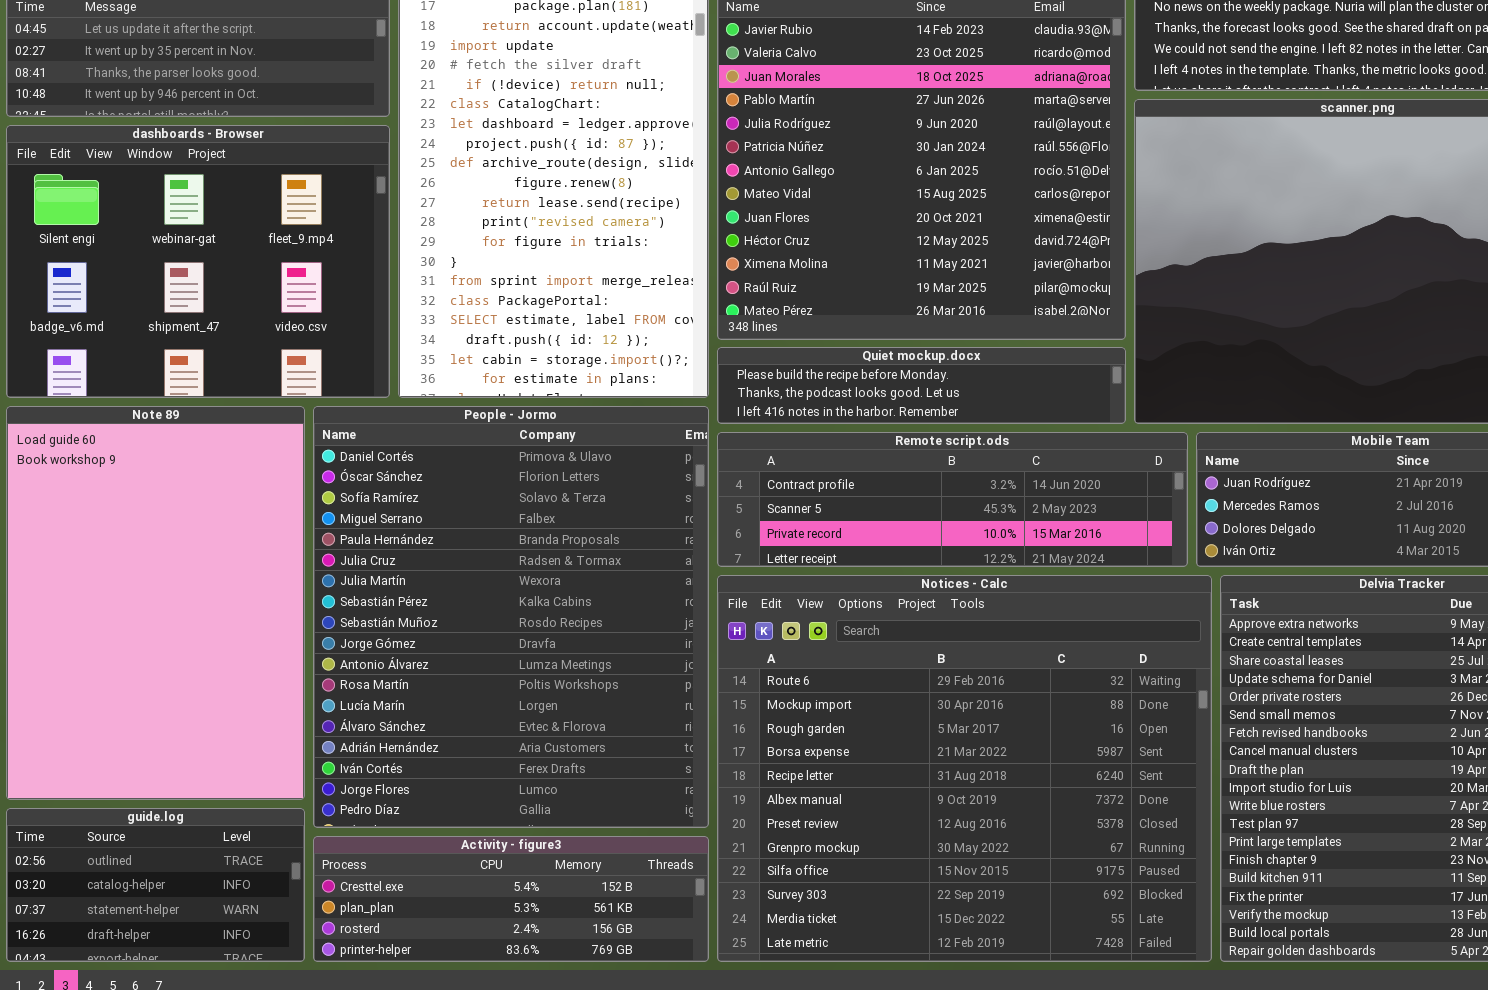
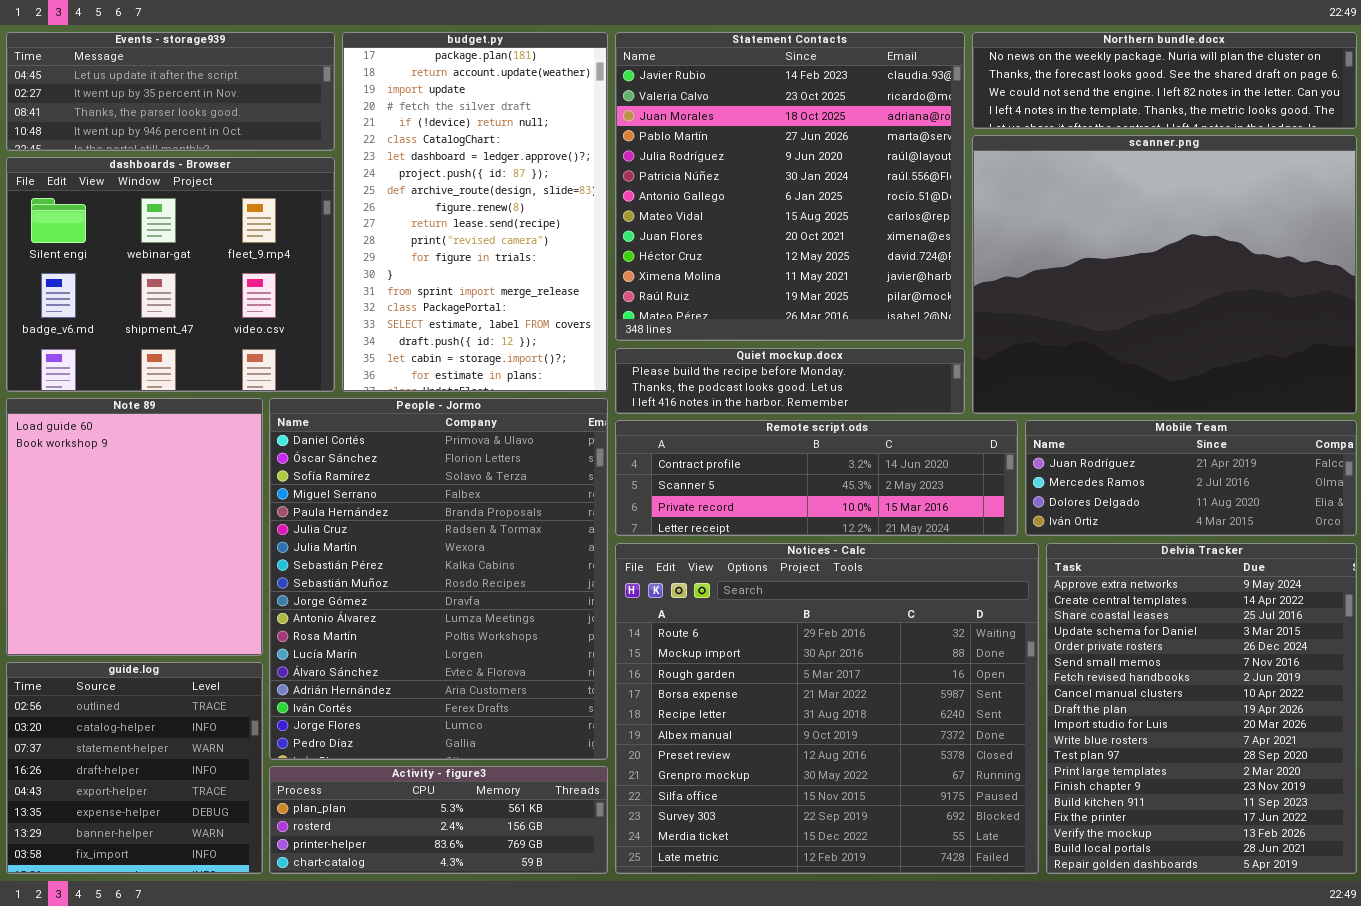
Note 89: [6,406,305,800] -> [6,398,263,656], resized
guide.log: [6,808,305,962] -> [6,662,263,874], resized
Activity - figure3: [313,836,709,962] -> [269,766,608,874], scrolled down 1 row

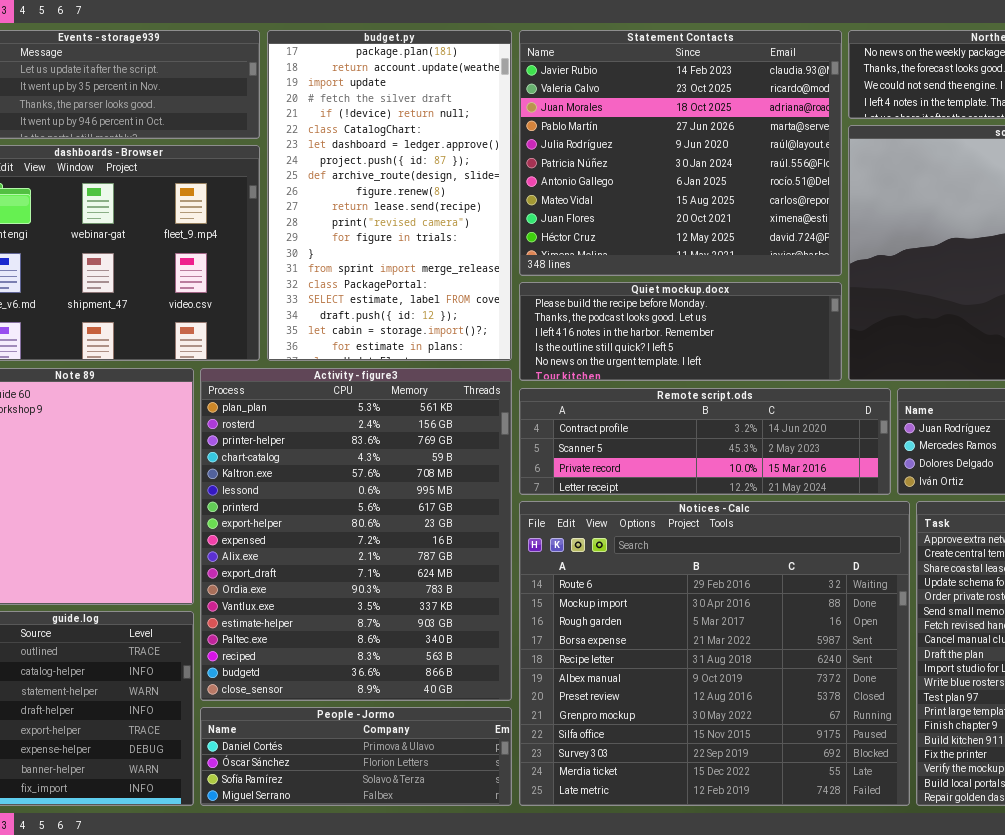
Statement Contacts: [615,32,965,341] -> [519,30,842,276], resized
Quiet mockup.docx: [615,348,965,414] -> [519,282,842,381], resized
People - Jormo: [269,398,608,760] -> [200,707,512,806], moved, resized
Activity - figure3: [269,766,608,874] -> [200,368,512,701], moved, resized

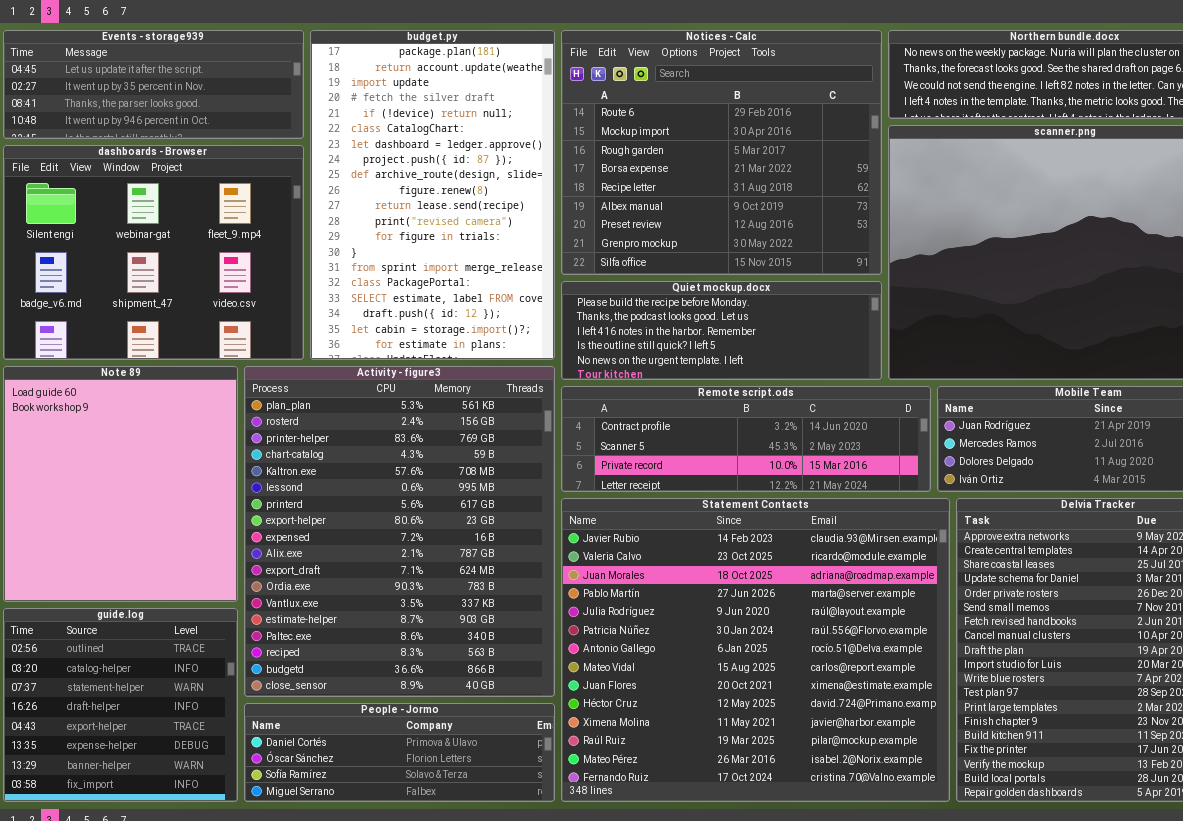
Statement Contacts: [519,30,842,276] -> [561,498,950,802], moved, resized
Notices - Calc: [519,501,910,806] -> [561,30,882,275], moved, resized

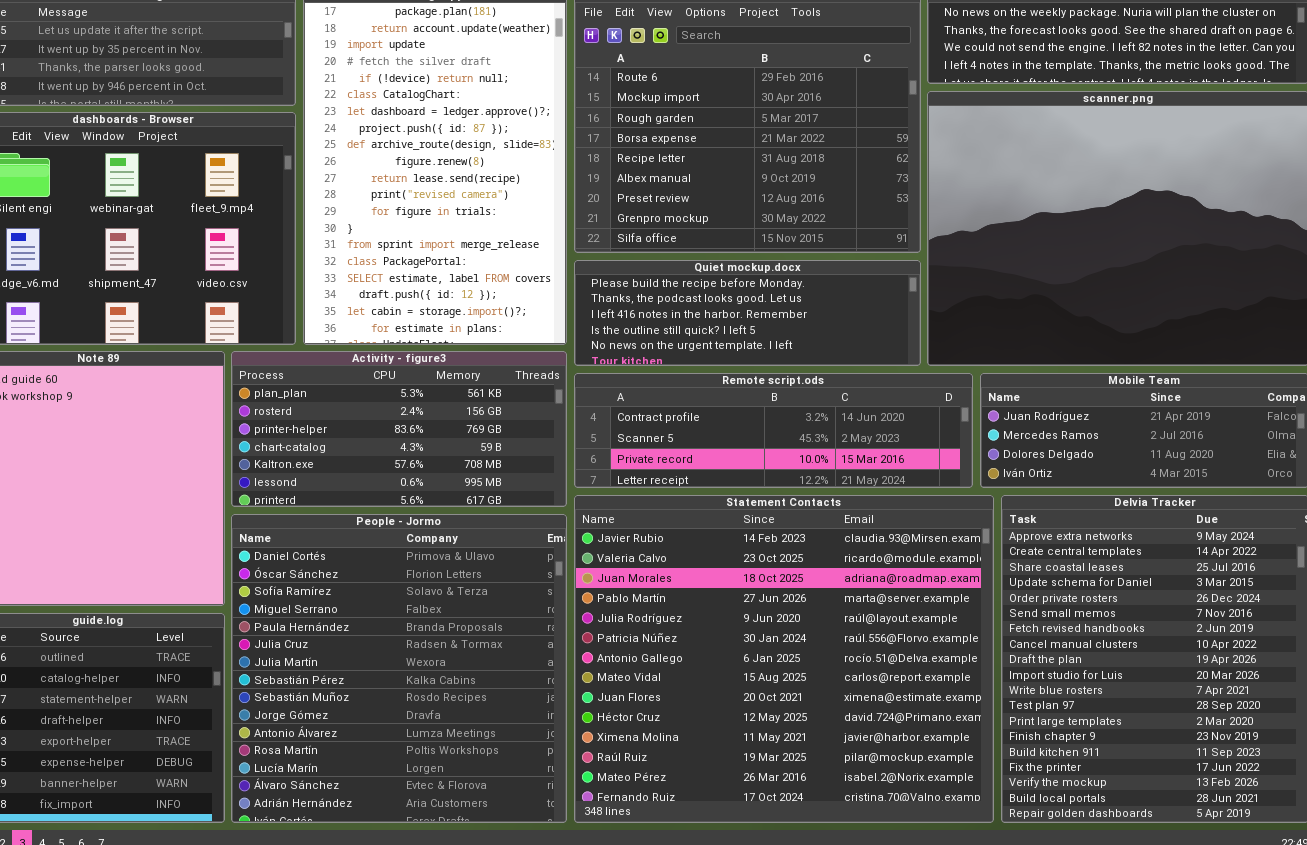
Activity - figure3: [244,366,555,697] -> [231,351,567,507], resized
People - Jormo: [244,703,555,802] -> [231,514,567,823], resized

